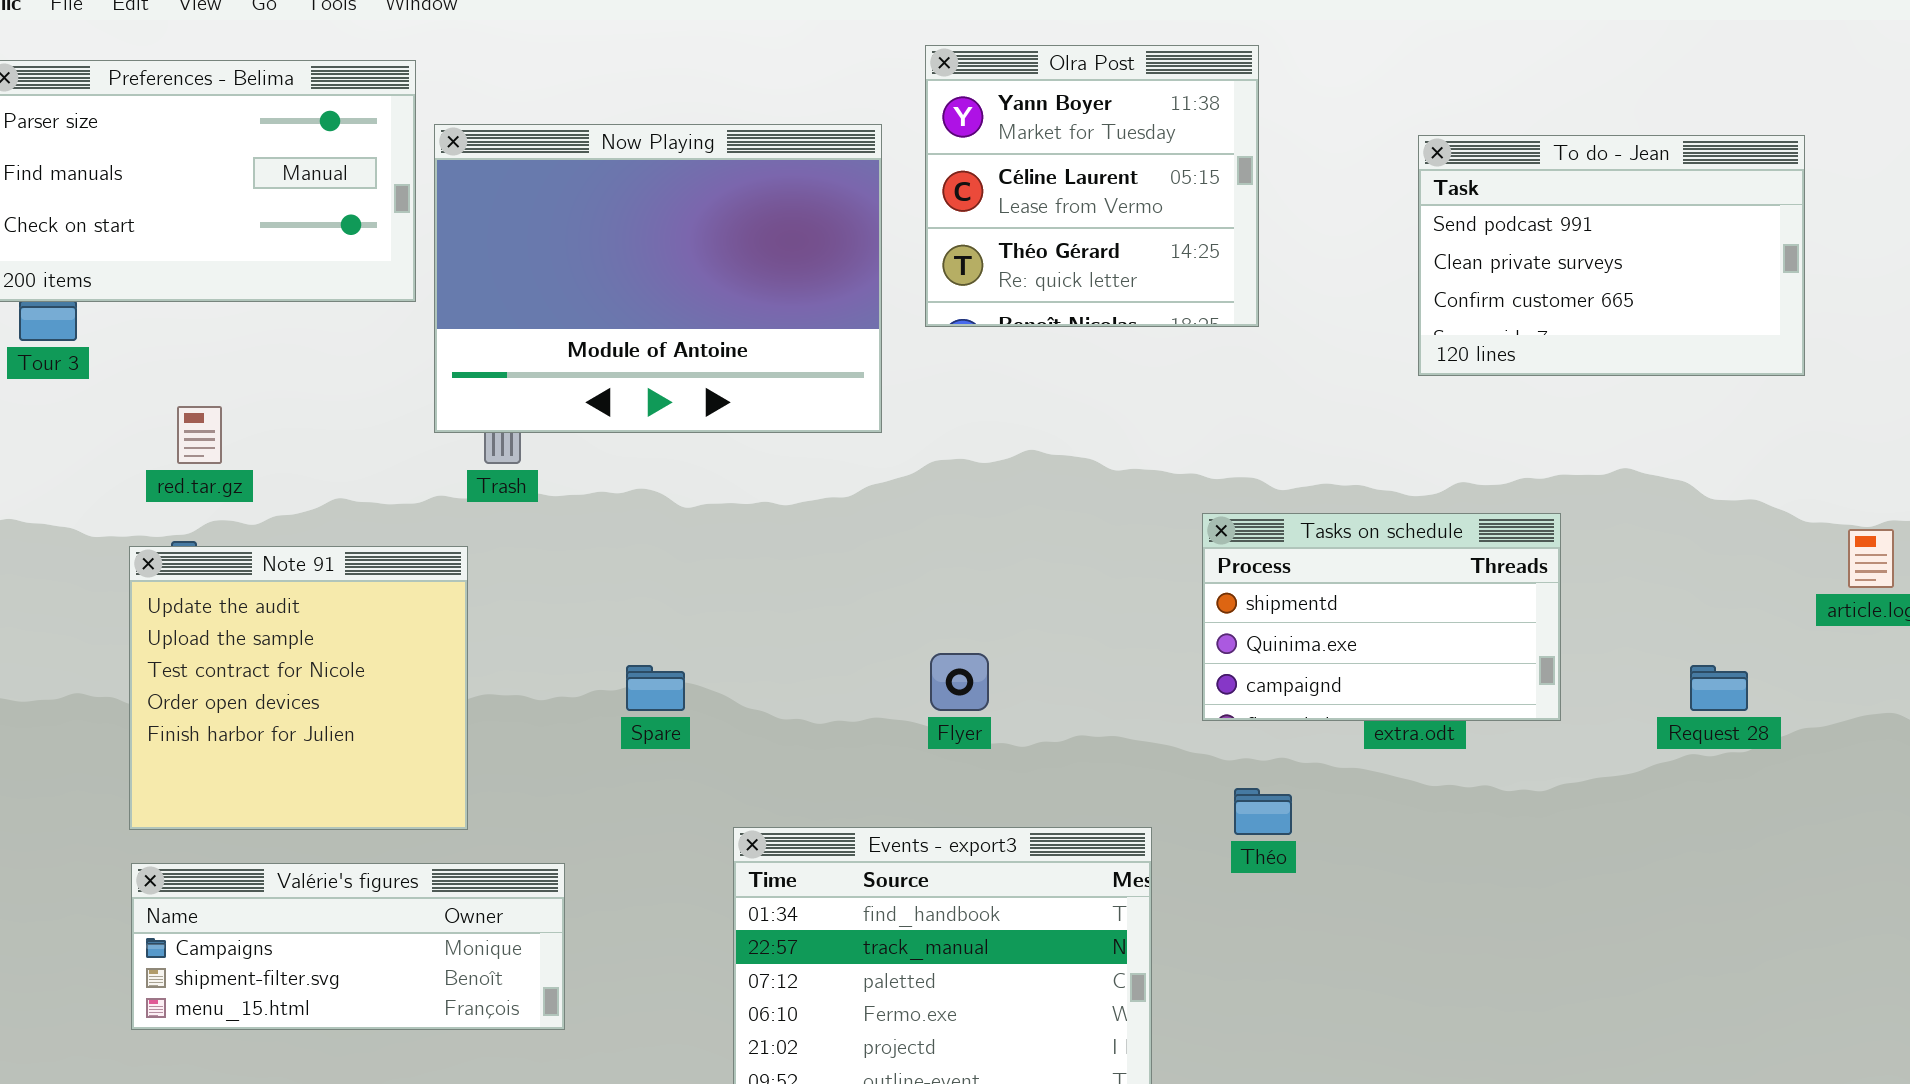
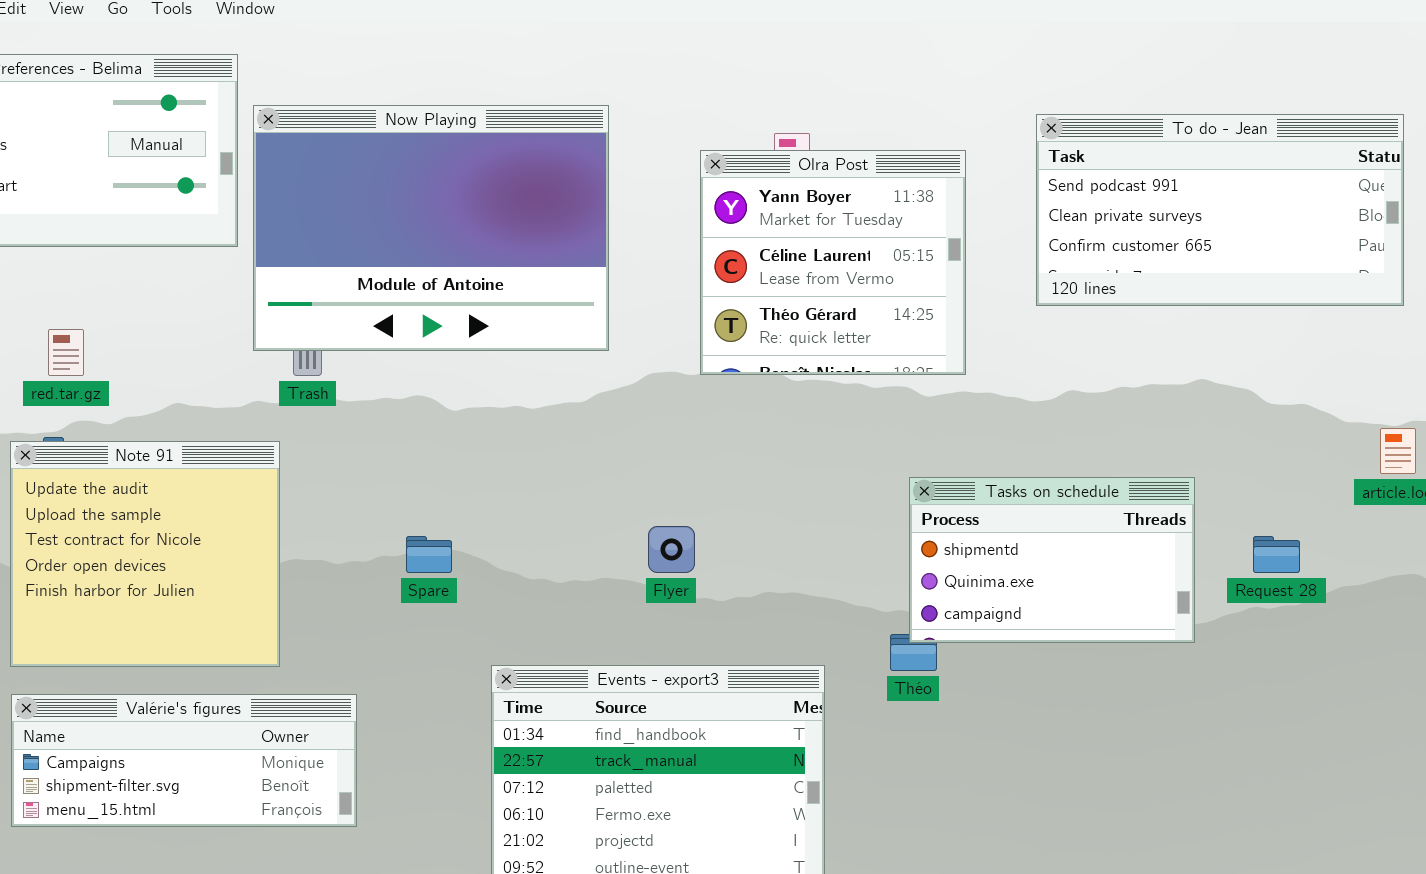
Olra Post: [925,45,1259,327] -> [700,150,966,375], moved
To do - Jean: [1418,135,1805,376] -> [1036,114,1404,306], resized
Tasks on schedule: [1202,513,1561,721] -> [909,477,1195,643], moved

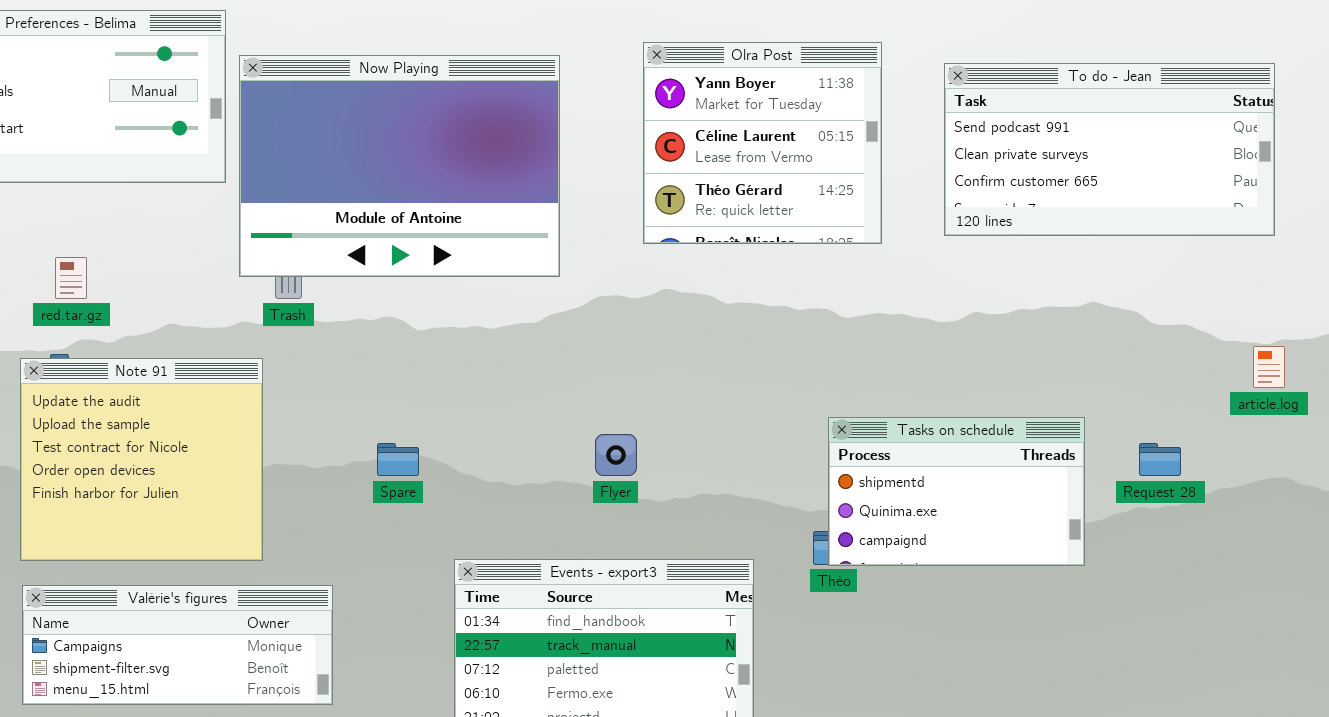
Olra Post: [700,150,966,375] -> [643,42,882,244], moved
Tasks on schedule: [909,477,1195,643] -> [828,417,1085,566], moved

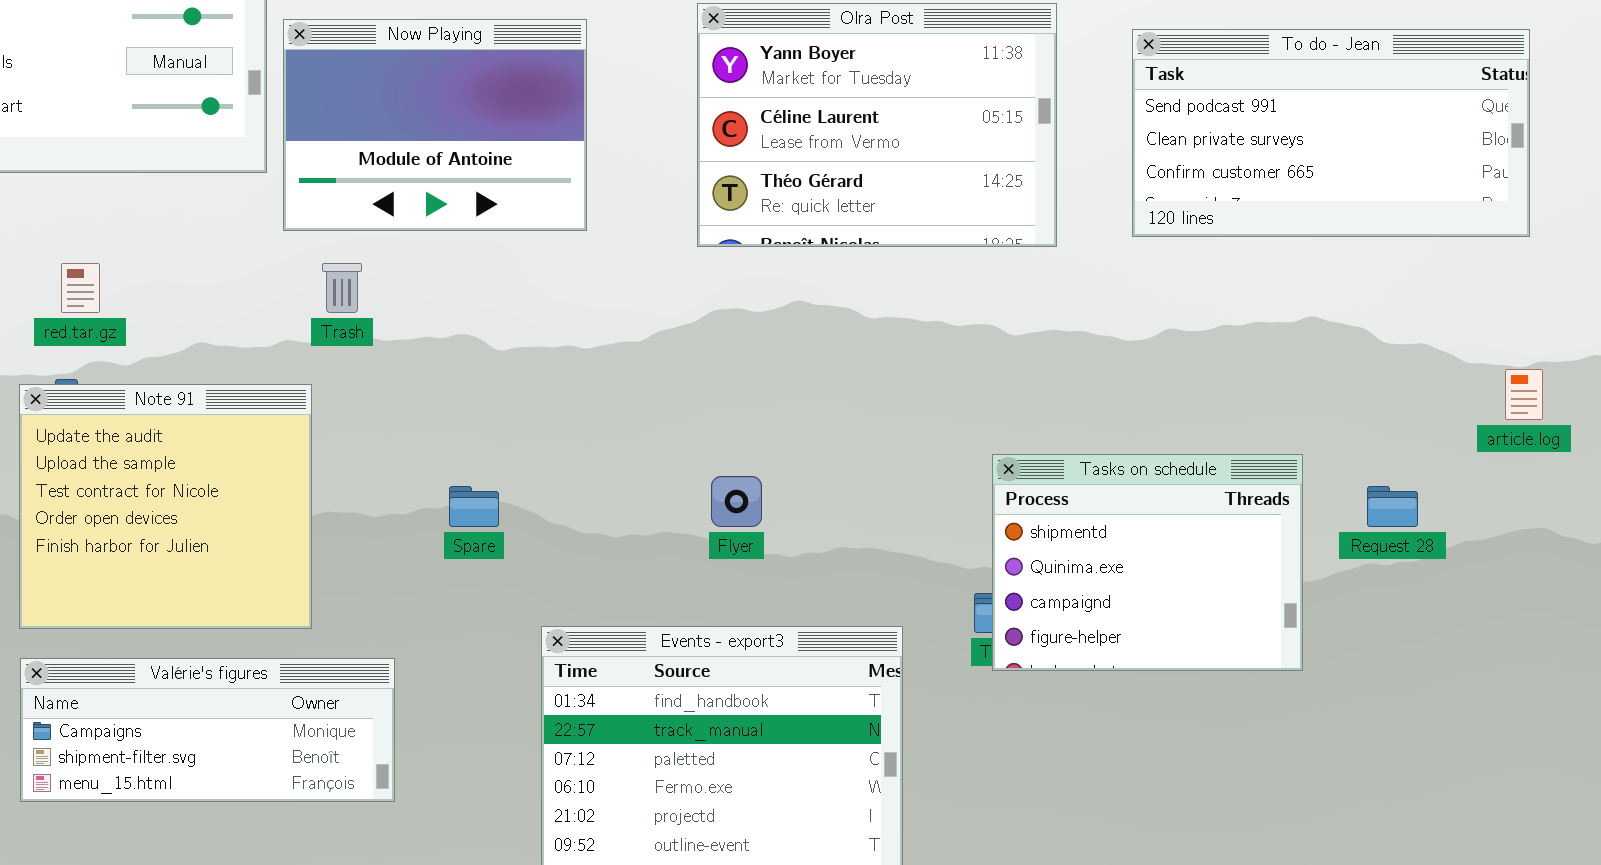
Olra Post: [643,42,882,244] -> [697,3,1057,247], resized
Now Playing: [239,55,560,277] -> [283,19,587,231], resized
Tasks on schedule: [828,417,1085,566] -> [992,454,1303,671], resized

